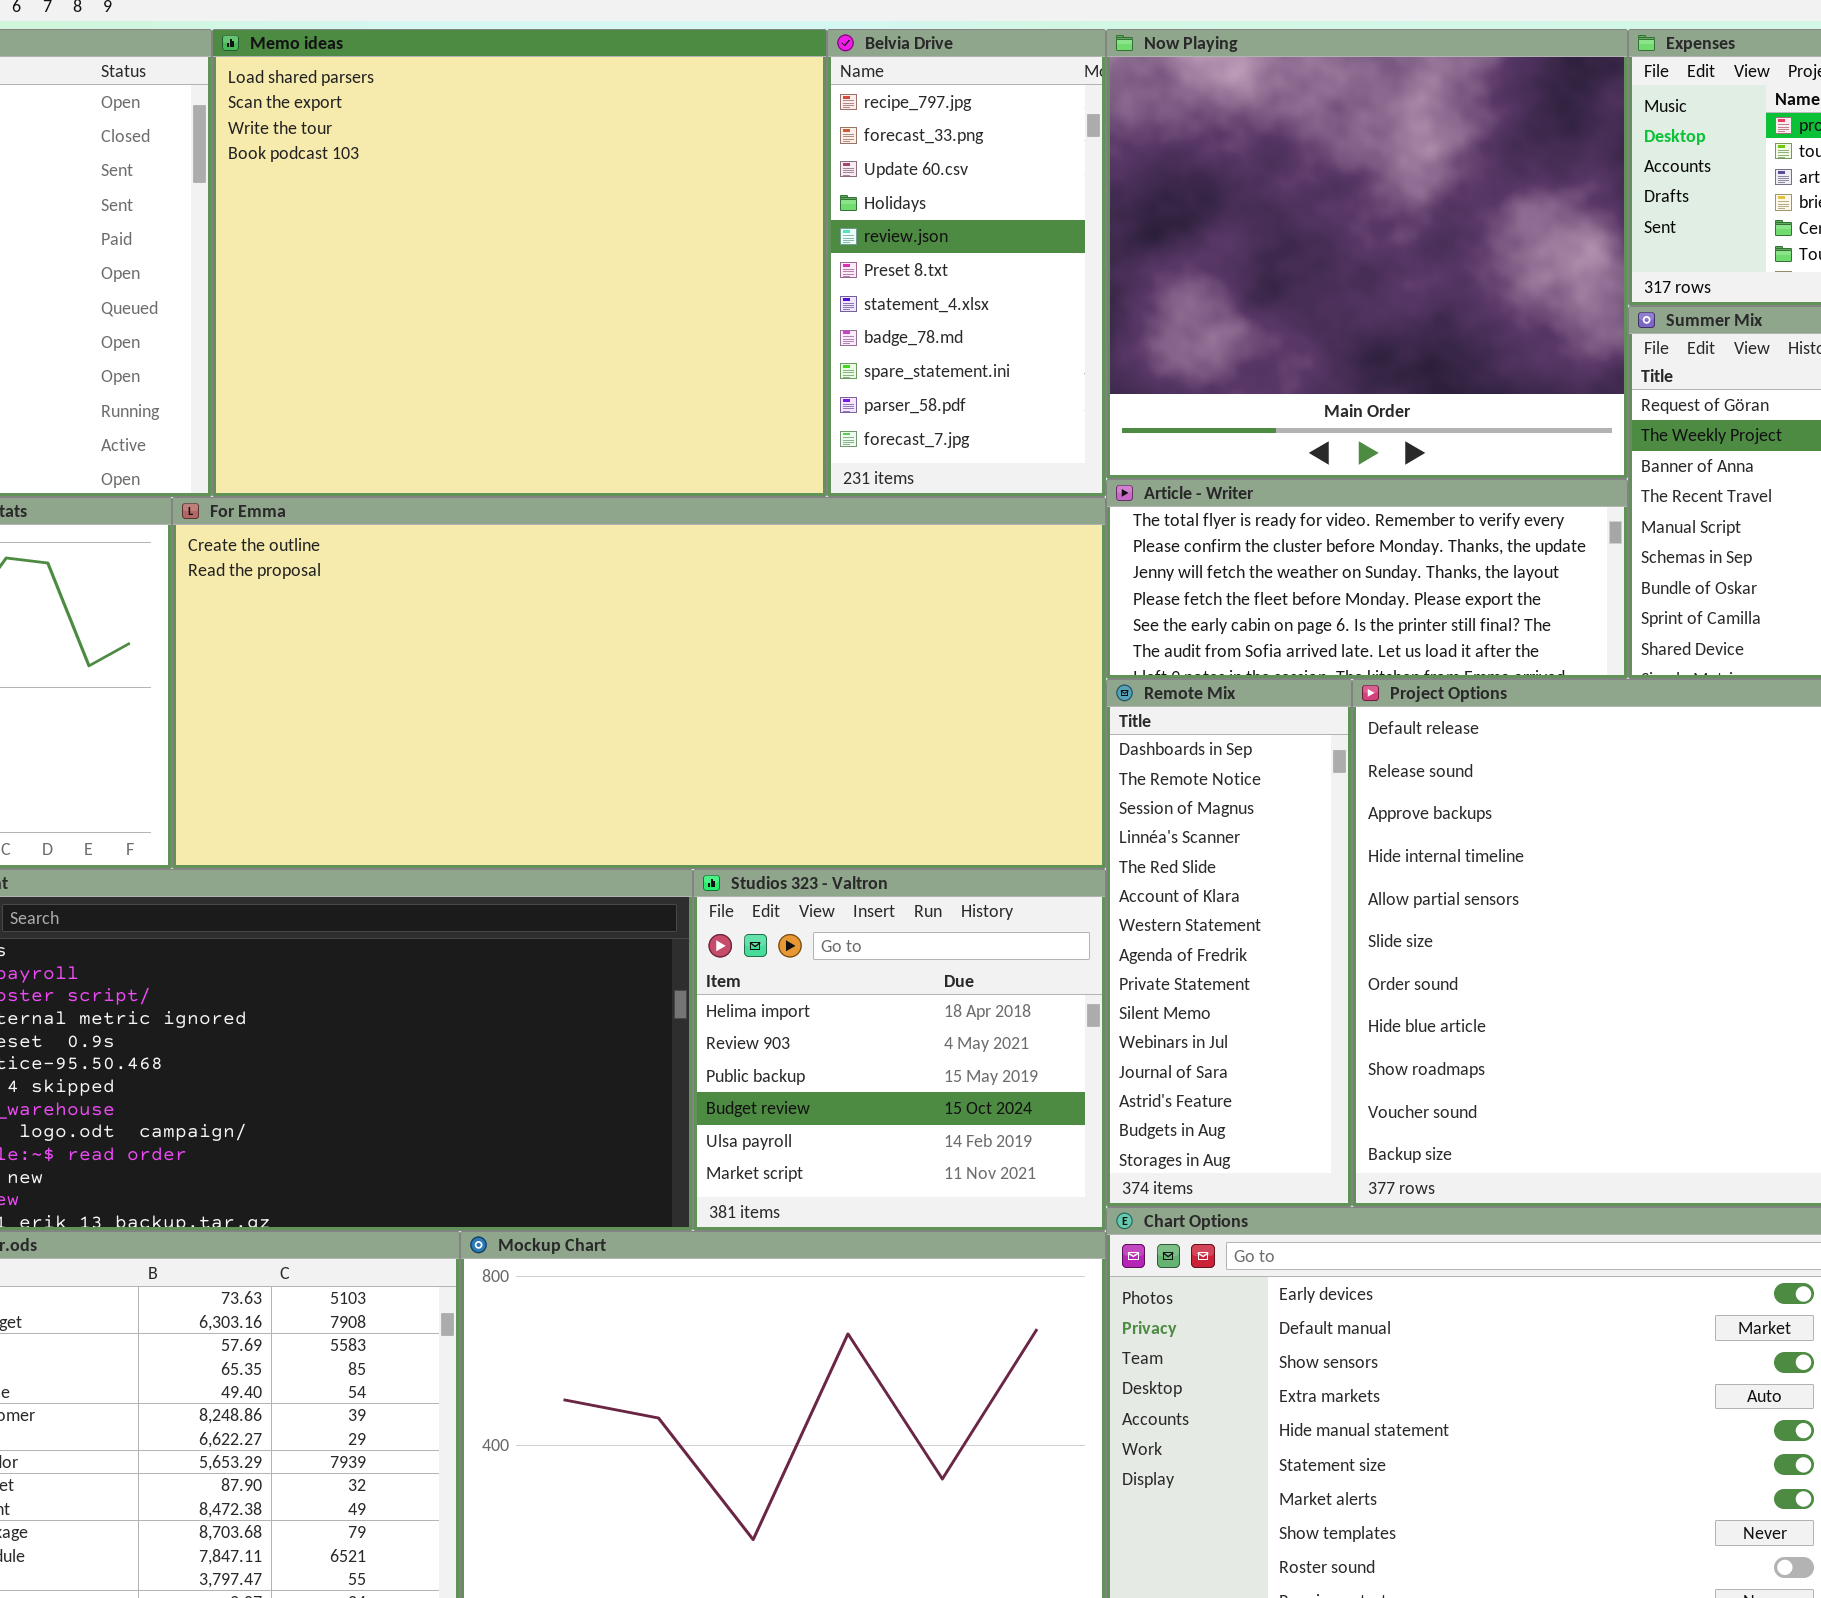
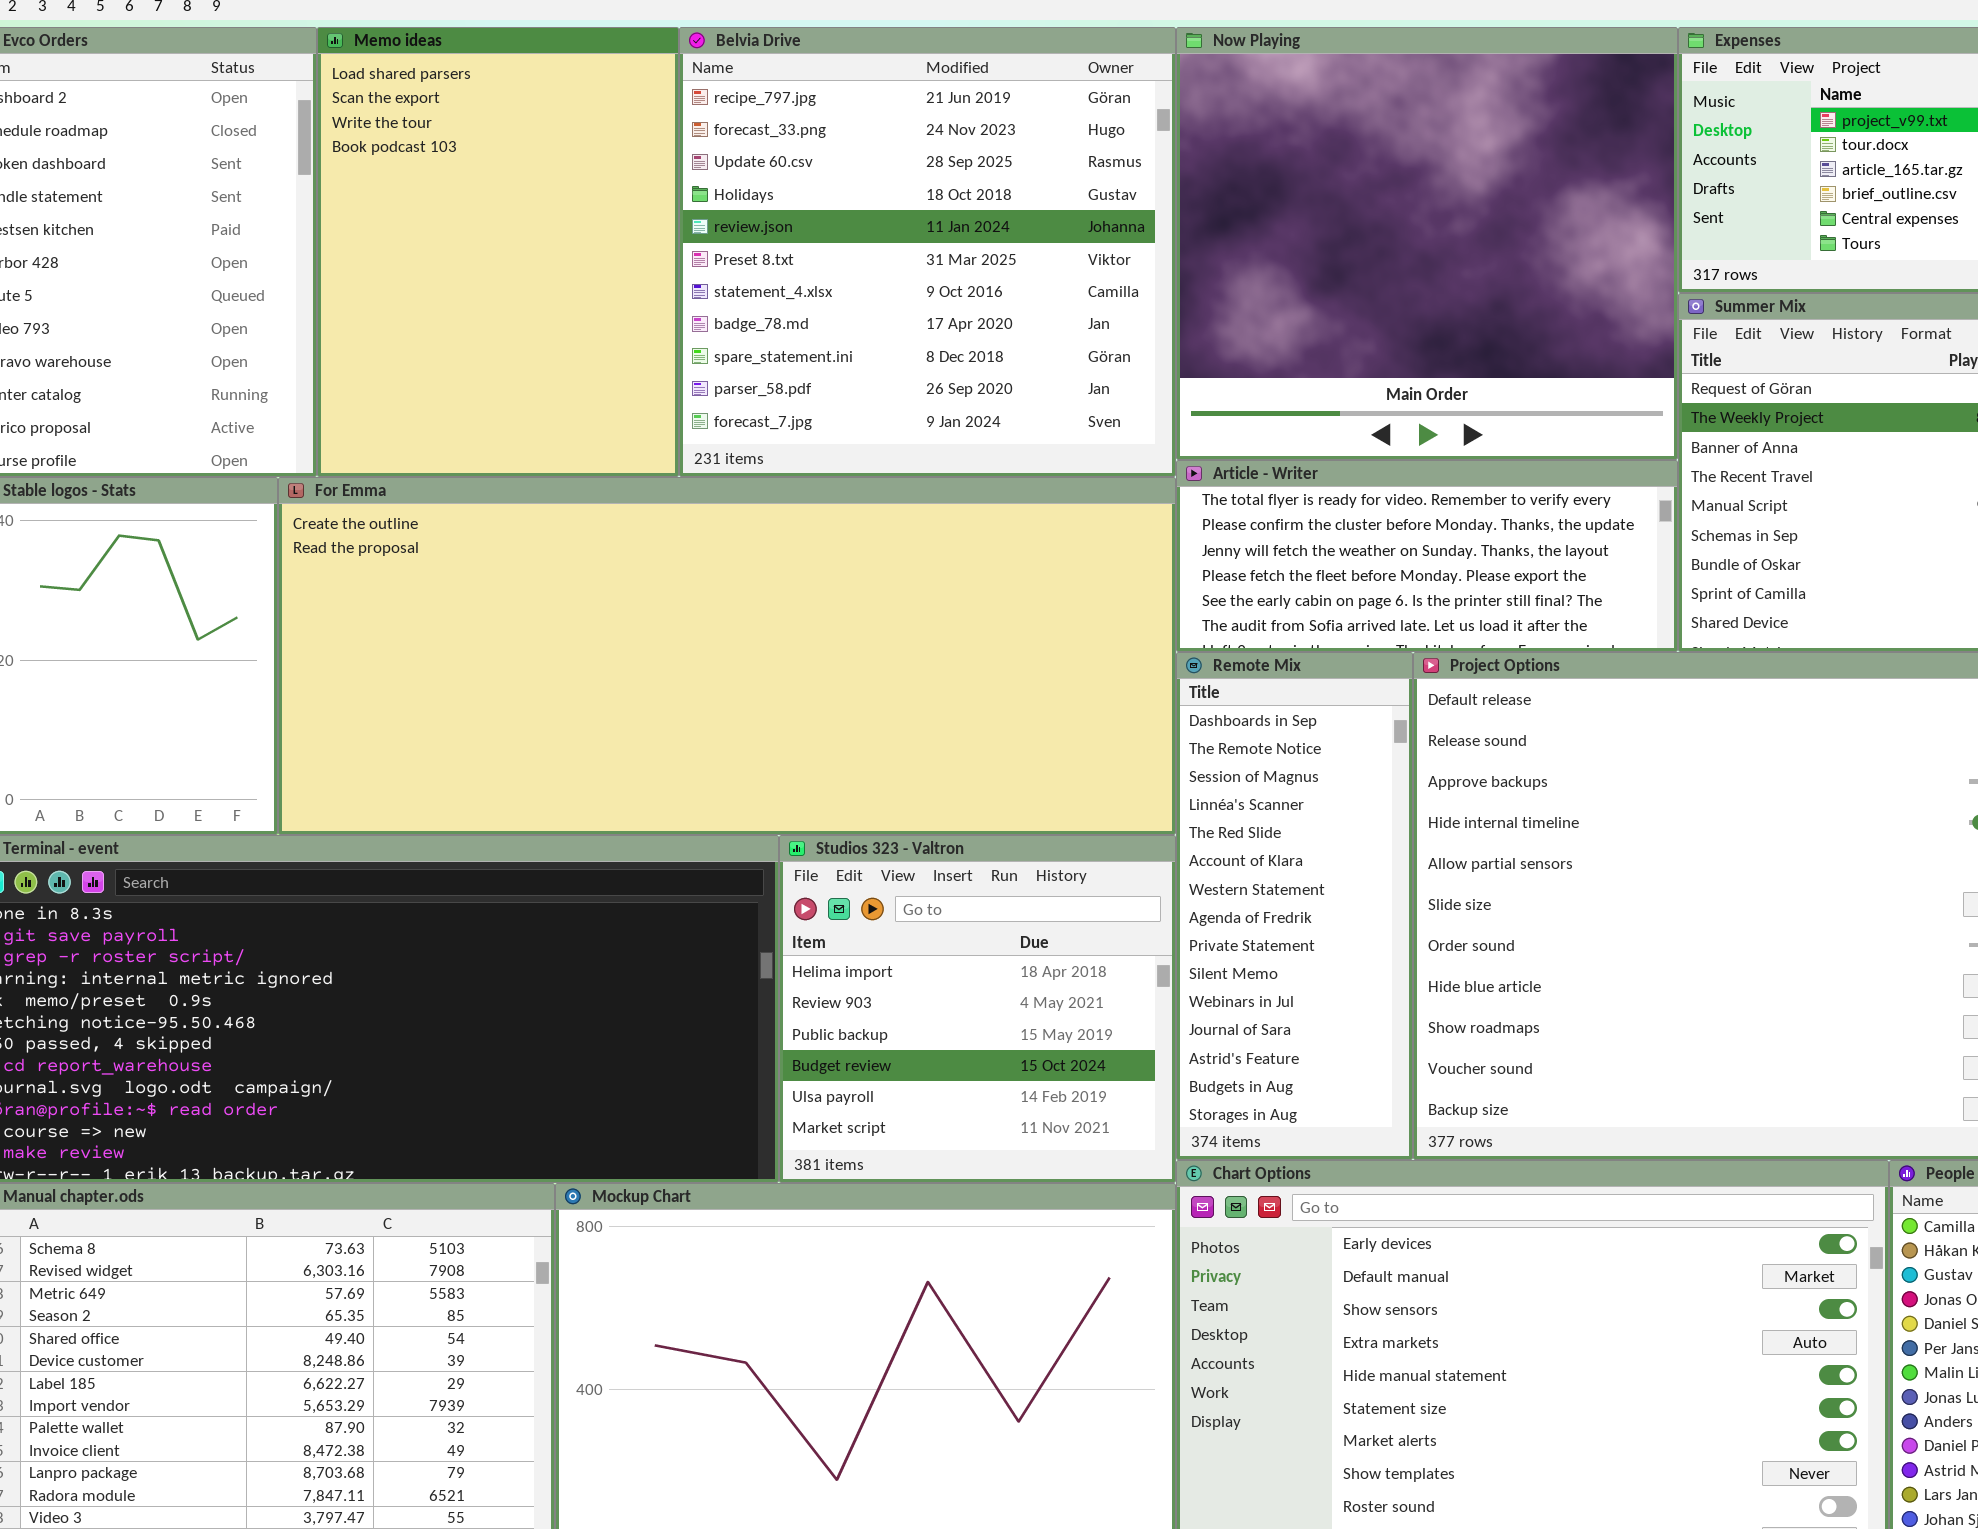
Memo ideas: [212,29,827,497] -> [317,27,679,477], resized
Belvia Drive: [827,29,1106,497] -> [679,27,1176,477], resized

